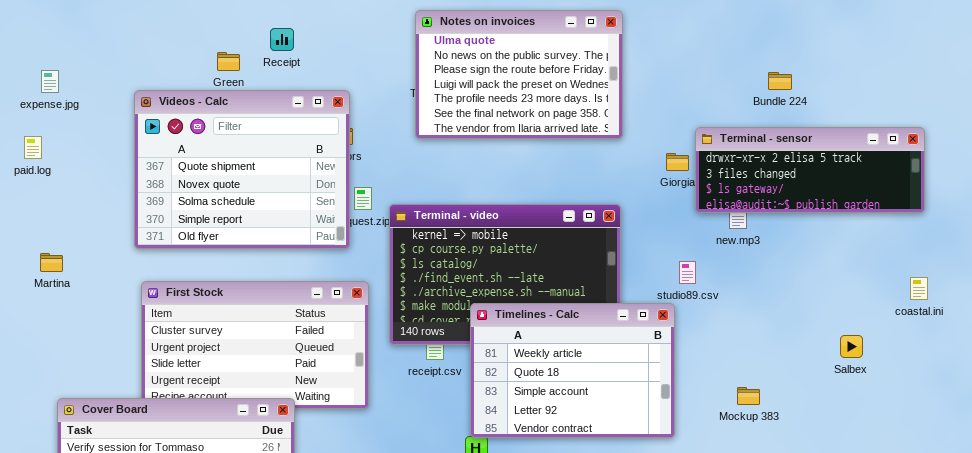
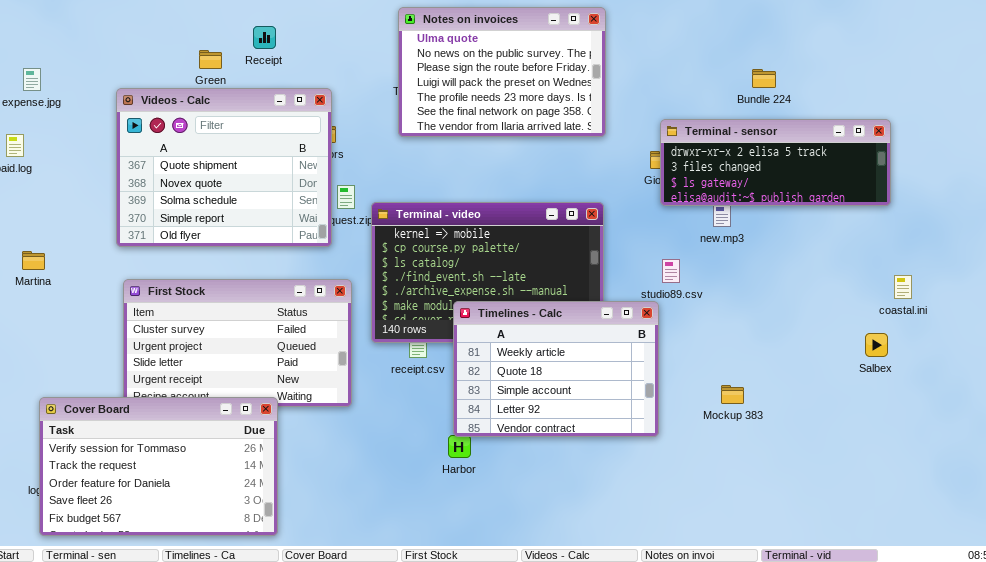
Terminal - sensor: [695,127,925,213] -> [660,119,891,206], moved
Salbex: [840,335,863,358] -> [865,333,888,357], moved

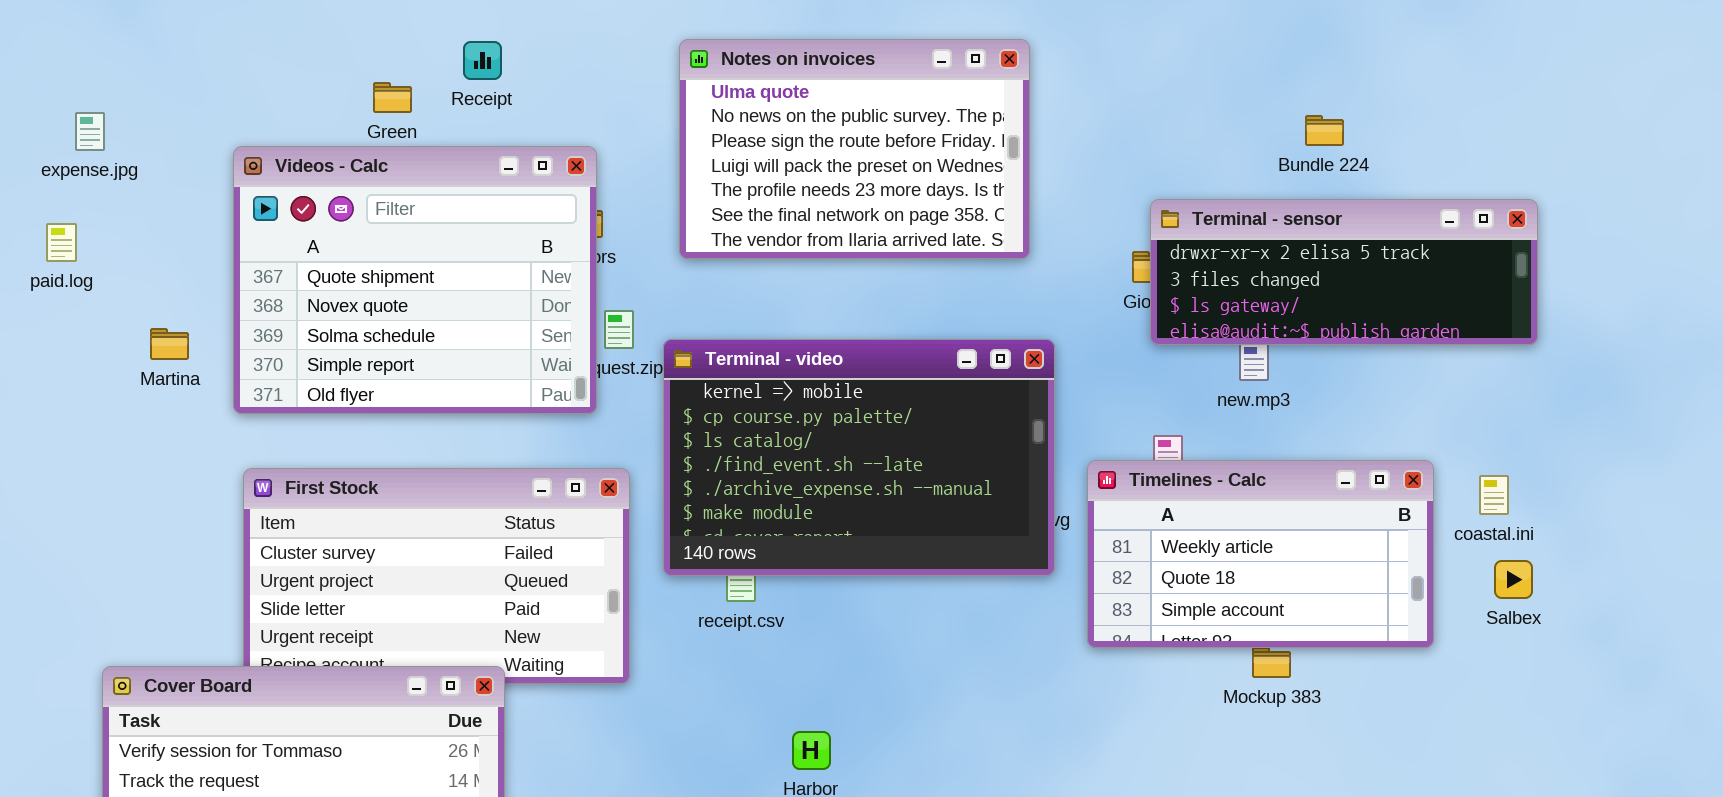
Notes on invoices: [398,7,606,137] -> [679,39,1030,259], moved
Martina: [22,251,45,270] -> [150,328,189,360], moved
coastal.ini: [894,275,912,299] -> [1479,475,1509,515], moved
Timelines - Calc: [453,301,659,437] -> [1087,460,1434,648], moved, resized

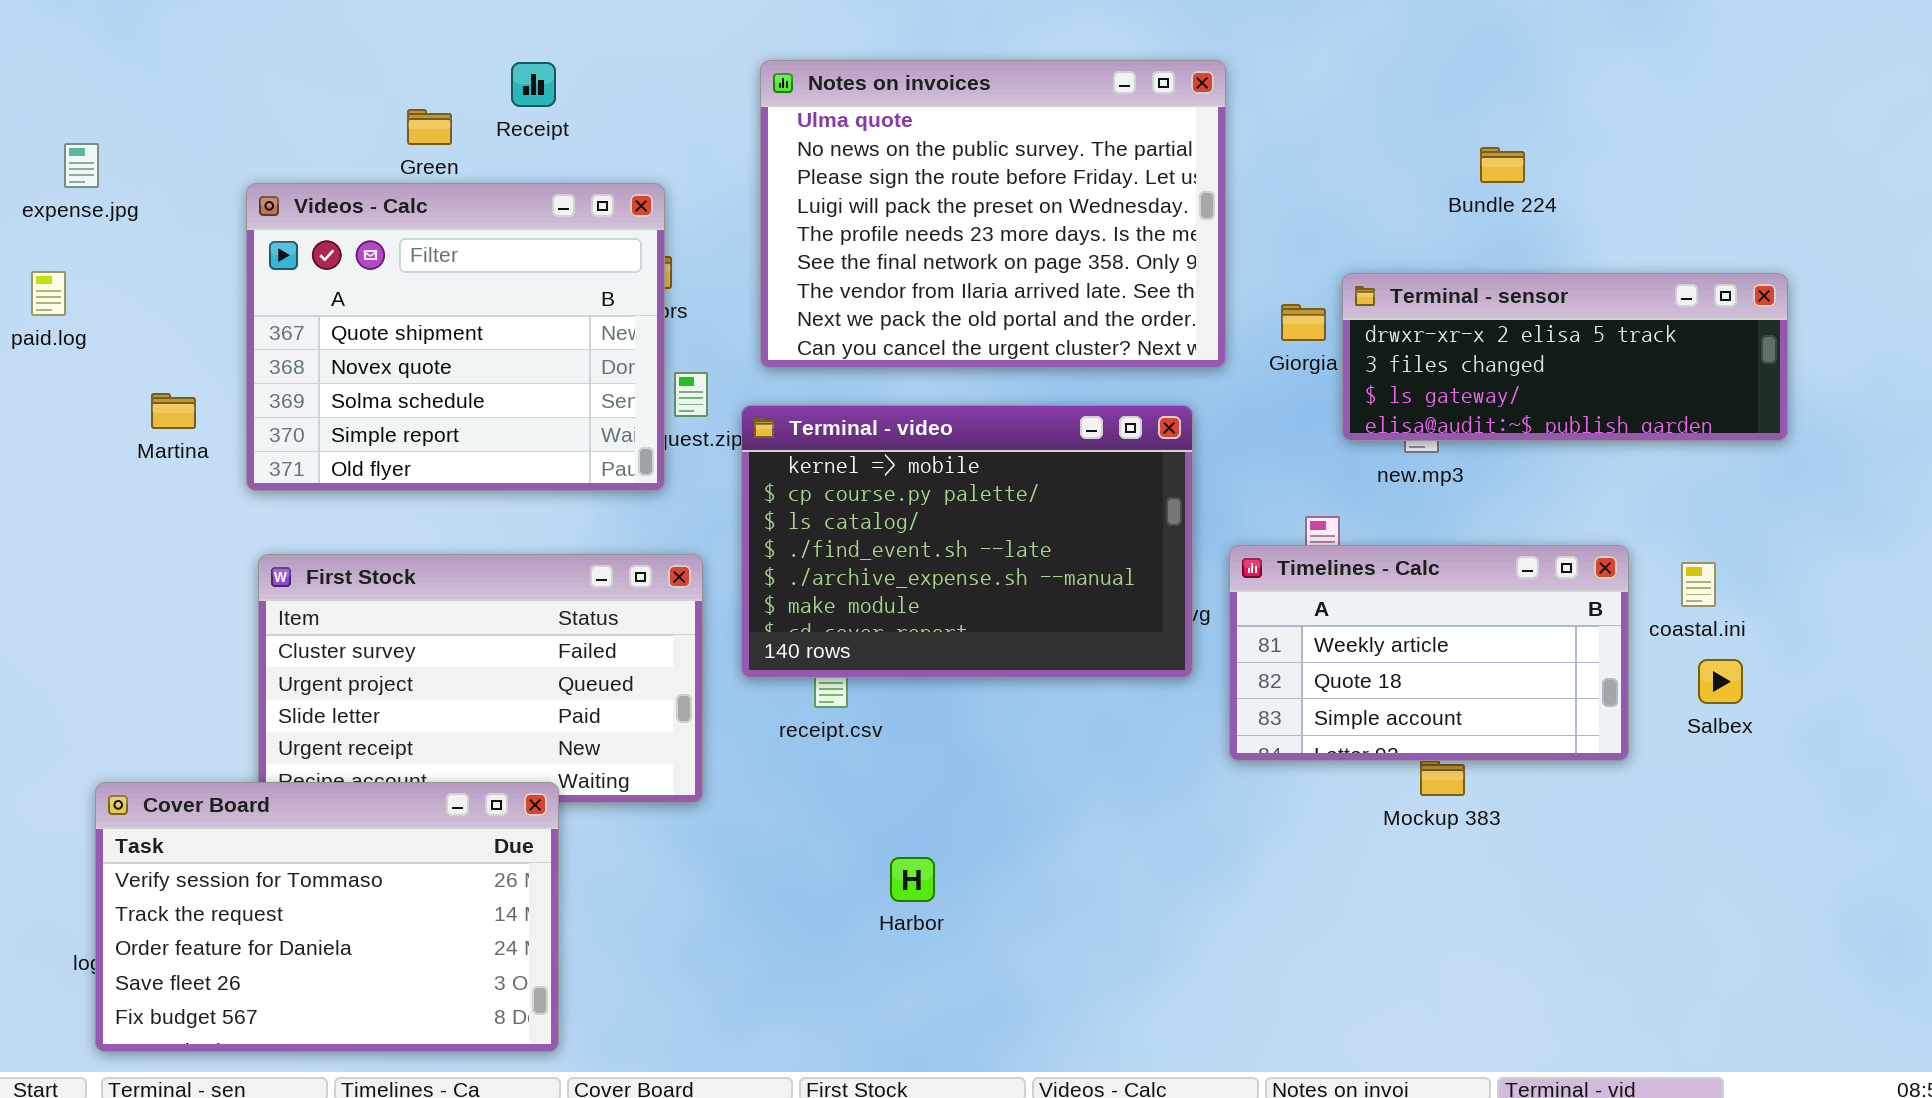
Notes on invoices: [679,39,1030,259] -> [760,60,1226,368], resized
Terminal - sensor: [1150,199,1538,345] -> [1342,273,1788,441], moved

